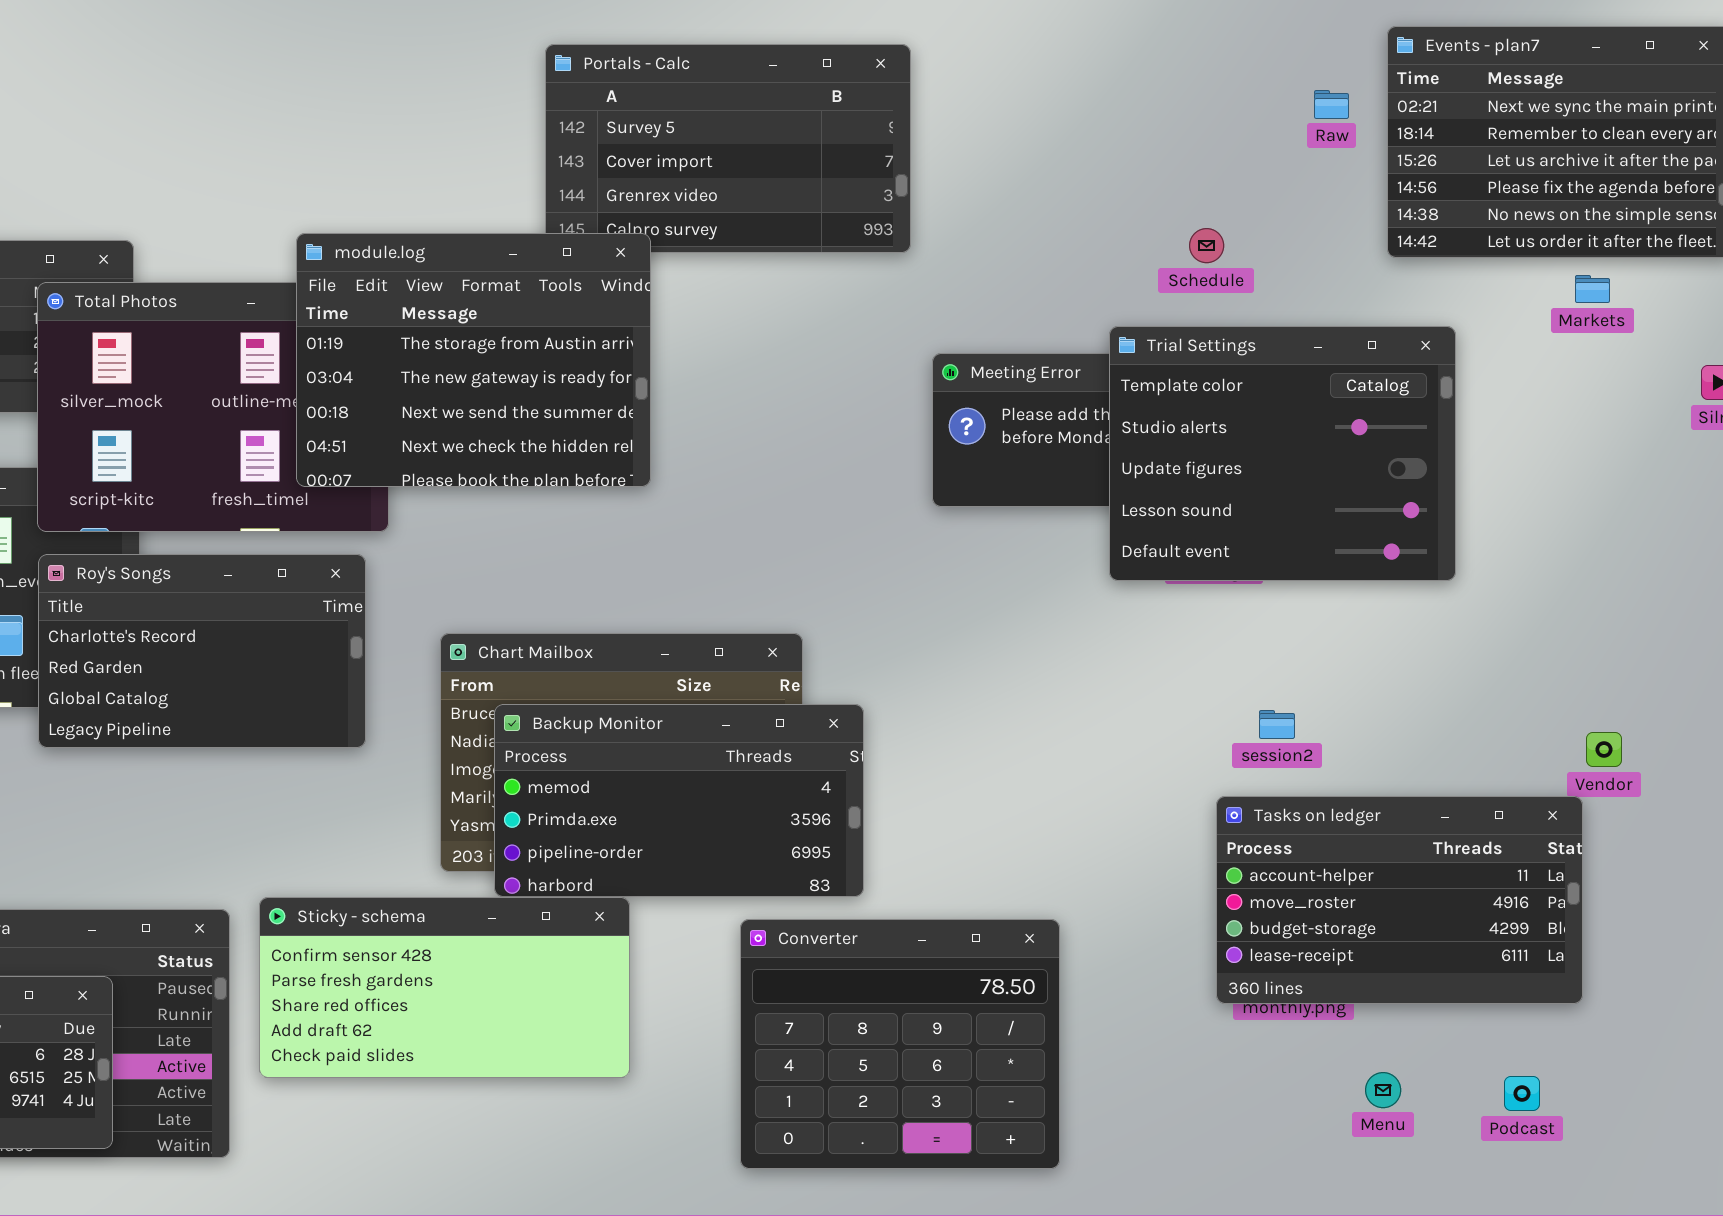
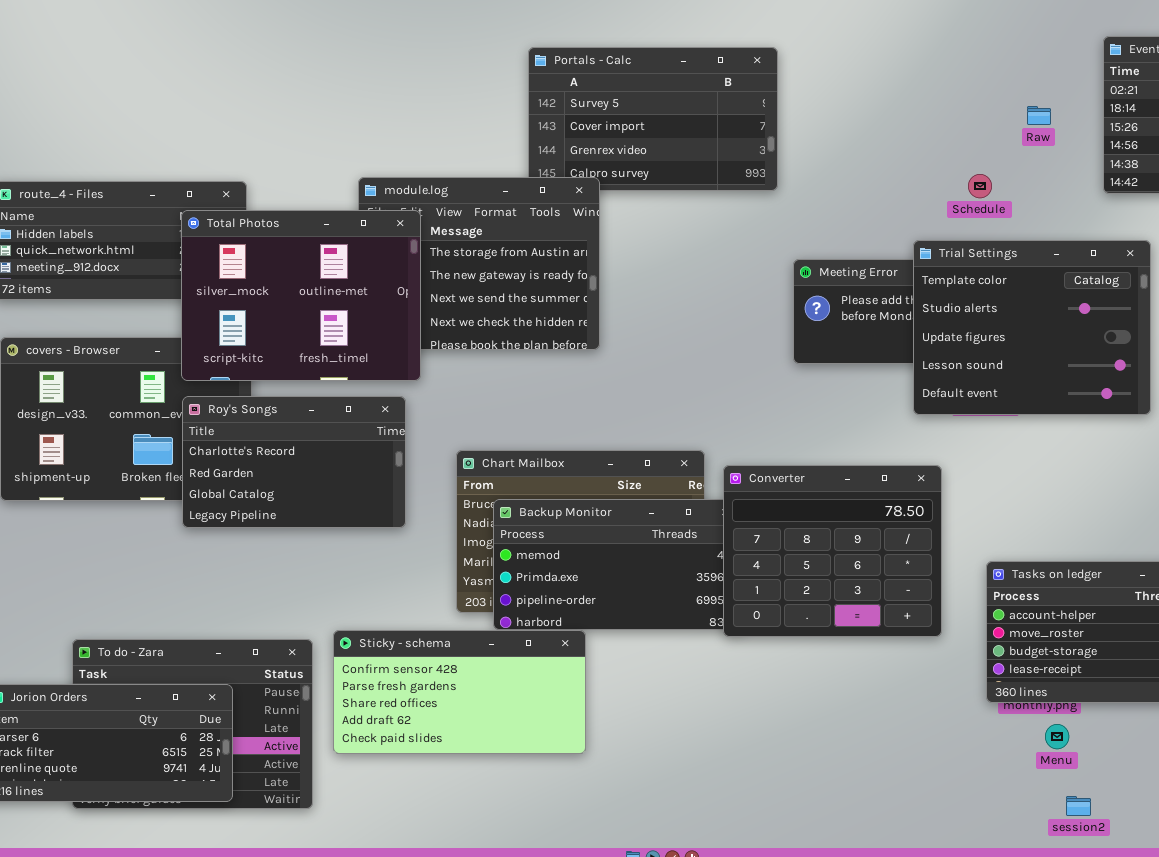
Raw: [1314,90,1349,119] -> [1027,106,1051,125], moved
Total Photos: [37,282,389,532] -> [181,210,421,381], raised
session2: [1259,710,1295,739] -> [1066,796,1091,816], moved
Converter: [740,919,1060,1169] -> [723,465,942,637], moved
Menu: [1365,1072,1401,1108] -> [1045,724,1069,749], moved

